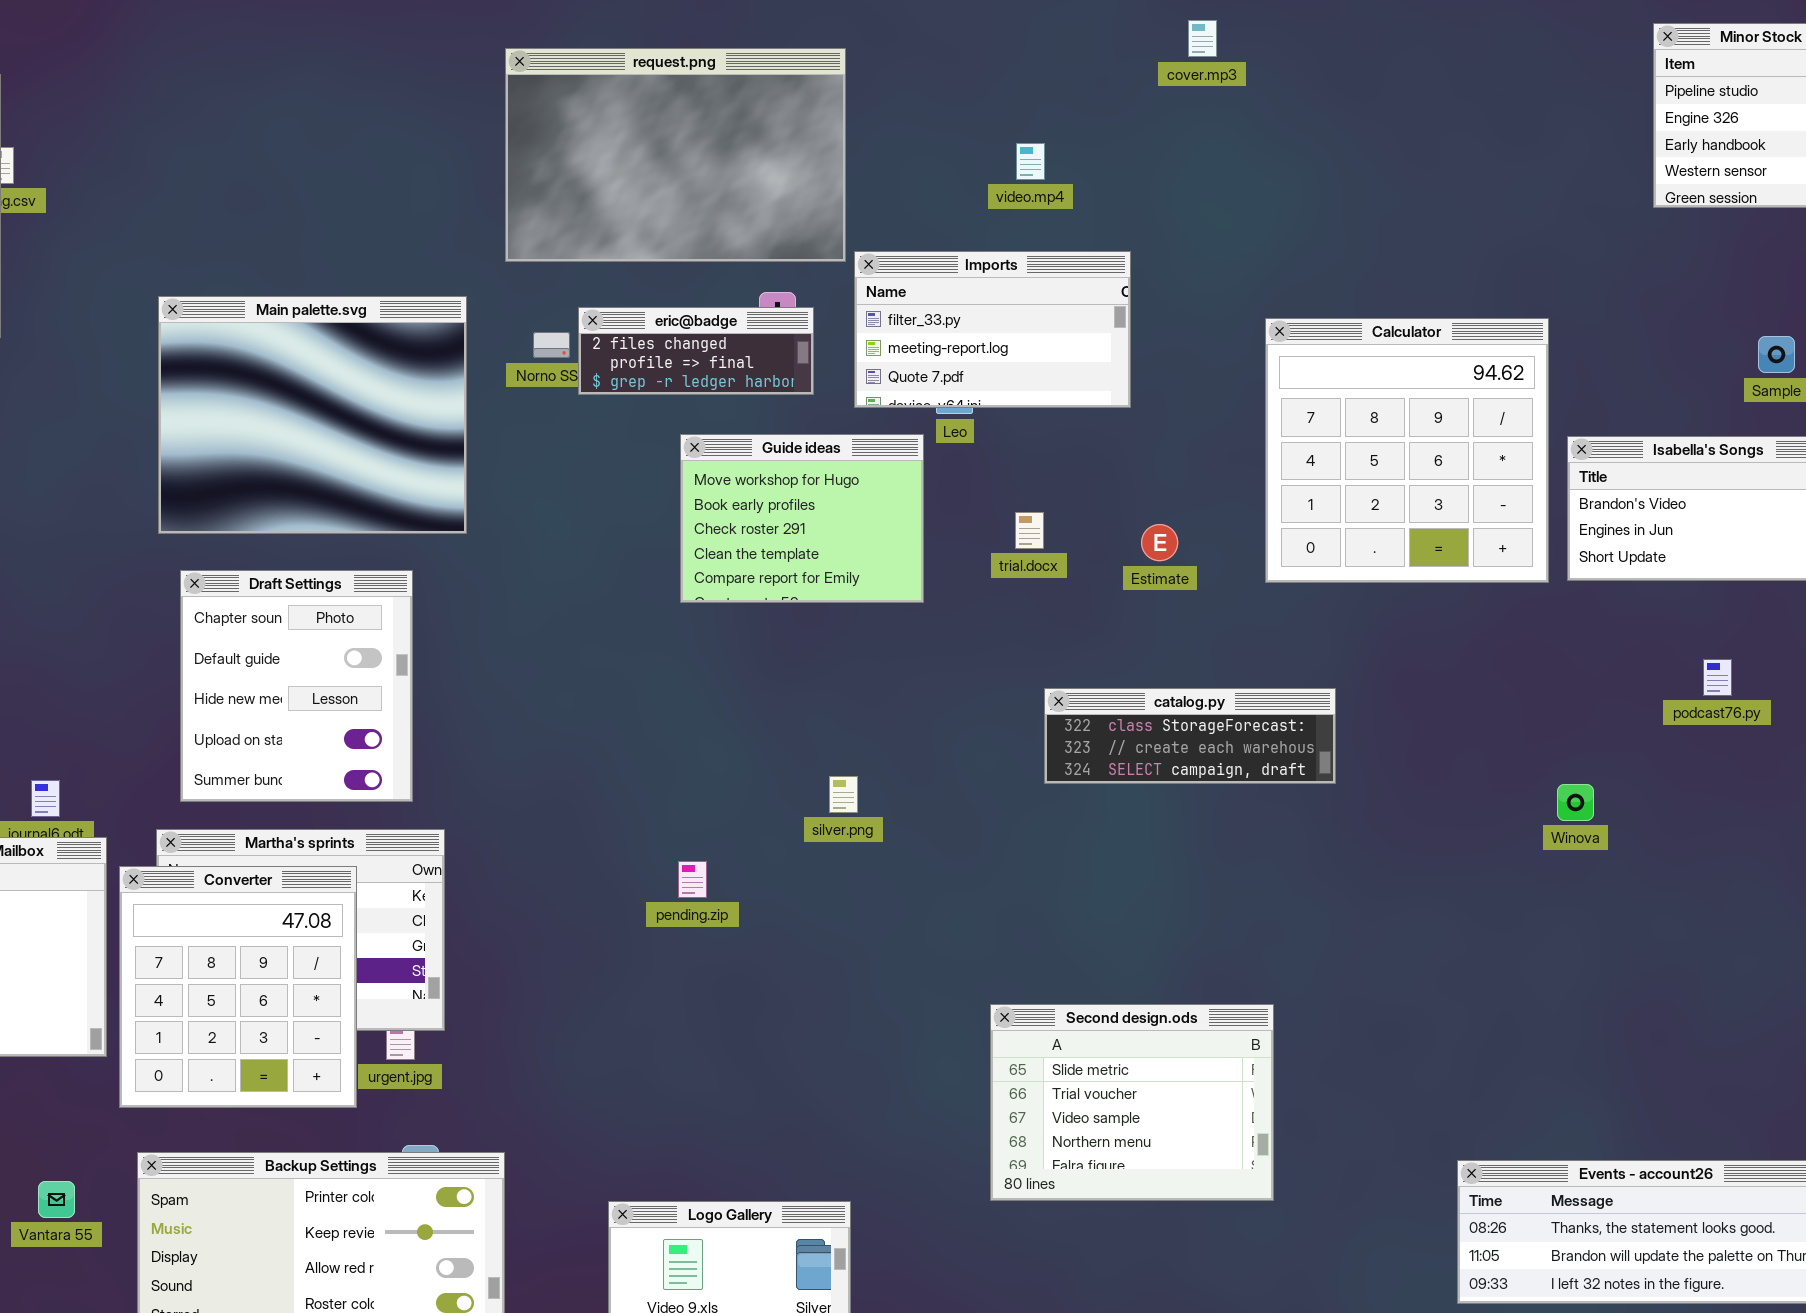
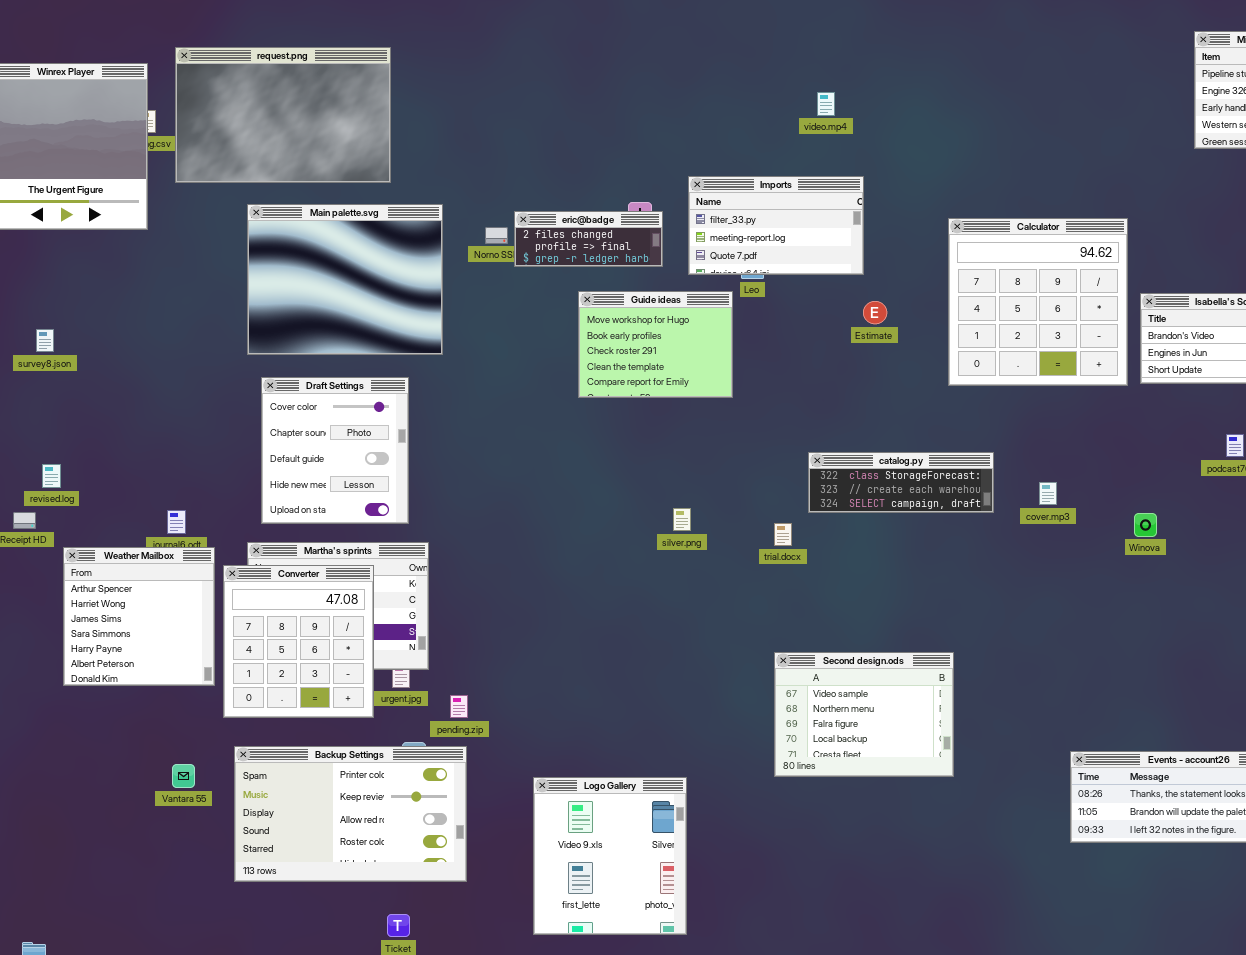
cover.mp3: [1188,20,1217,57] -> [1039,482,1057,505], moved
request.png: [505,48,846,262] -> [175,47,391,183], moved
video.mp4: [1016,143,1045,180] -> [817,92,835,116], moved
trial.docx: [1015,512,1044,549] -> [774,523,792,546], moved
Estimate: [1141,524,1178,561] -> [863,301,887,324], moved
Draft Settings: [180,570,413,802] -> [261,377,409,524], scrolled up 1 row
pending.zip: [678,861,707,898] -> [450,695,468,718], moved
Second design.ods: [990,1004,1274,1201] -> [774,652,954,777], scrolled down 2 rows

